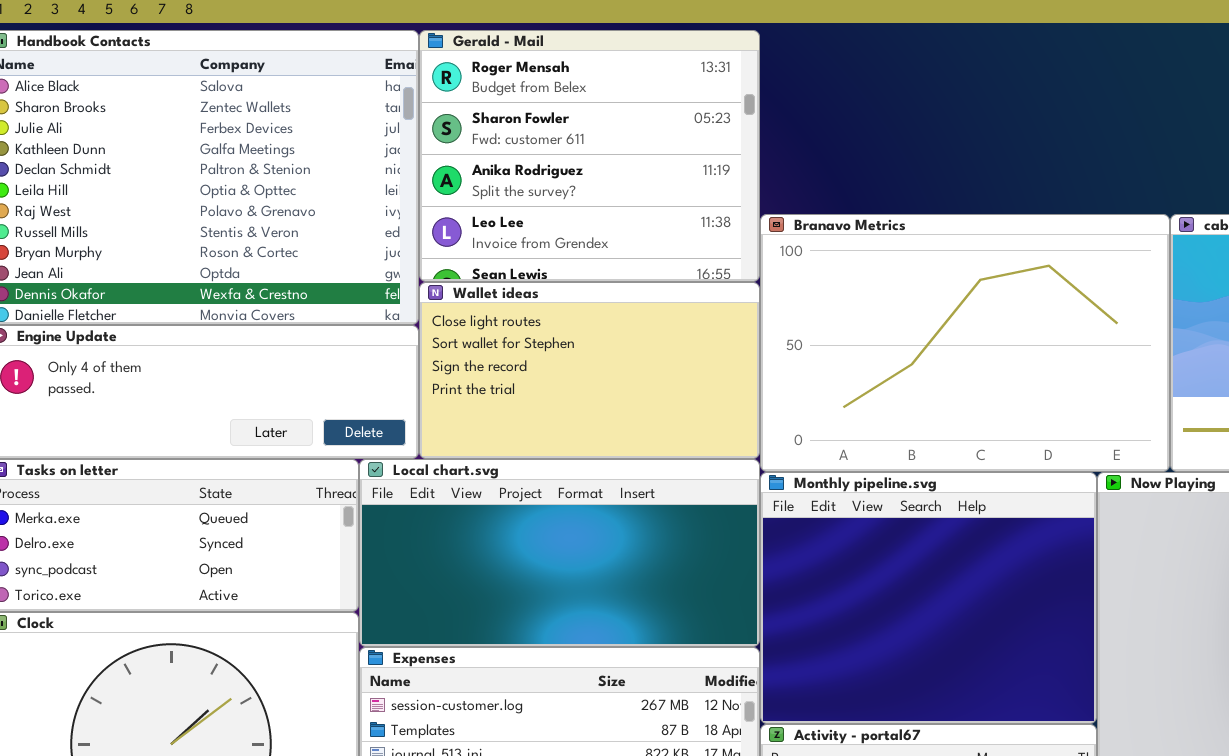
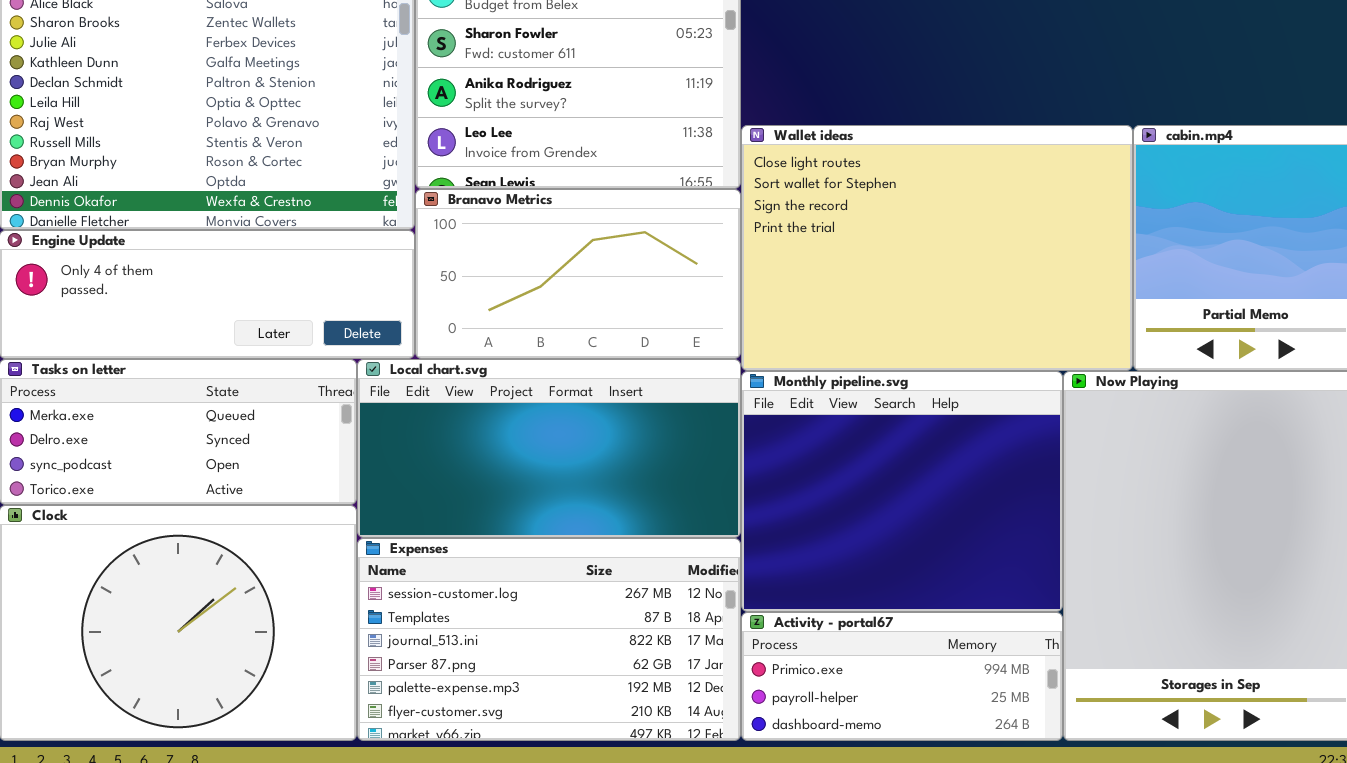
Branavo Metrics: [760,214,1170,472] -> [415,189,741,359], moved, resized
Wallet ideas: [419,282,760,459] -> [741,125,1133,371], moved, resized

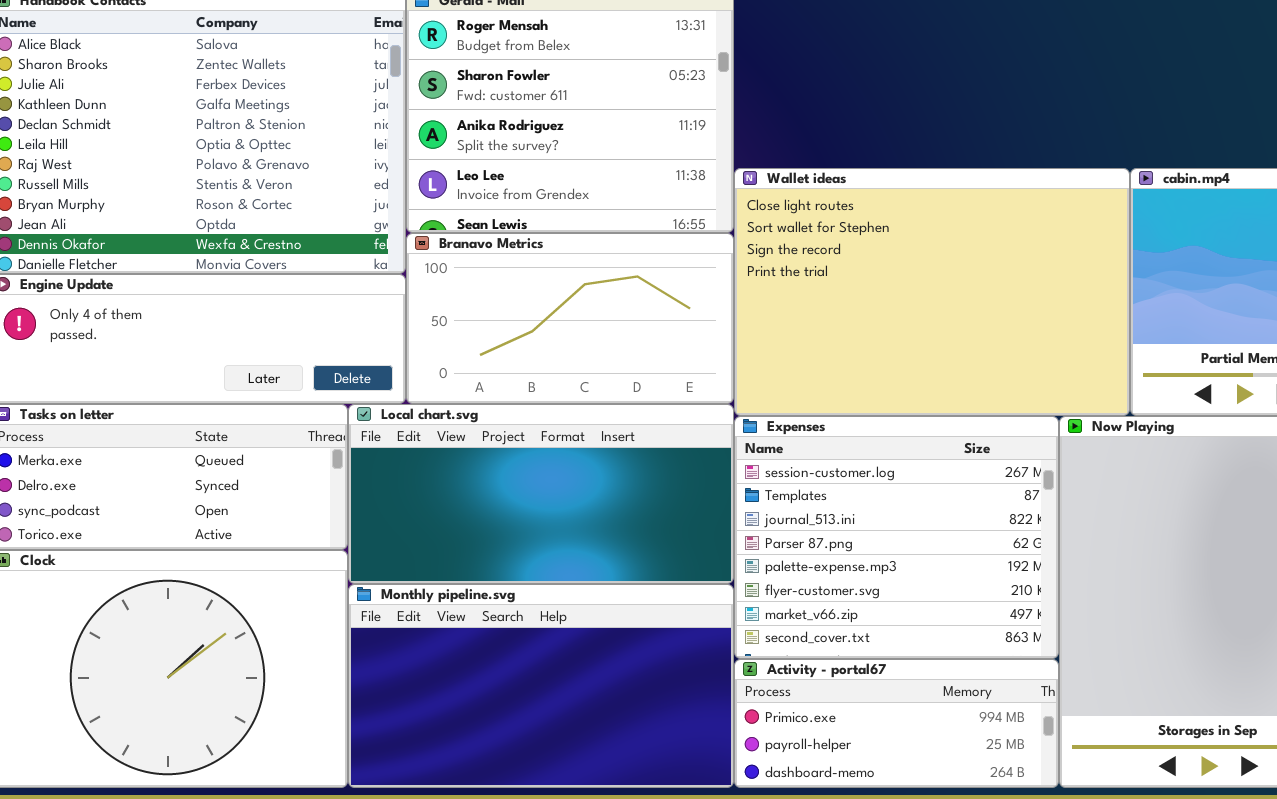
Monthly pipeline.svg: [741,371,1063,612] -> [348,584,734,788], moved, resized
Expenses: [357,538,741,741] -> [734,416,1059,659], moved, resized

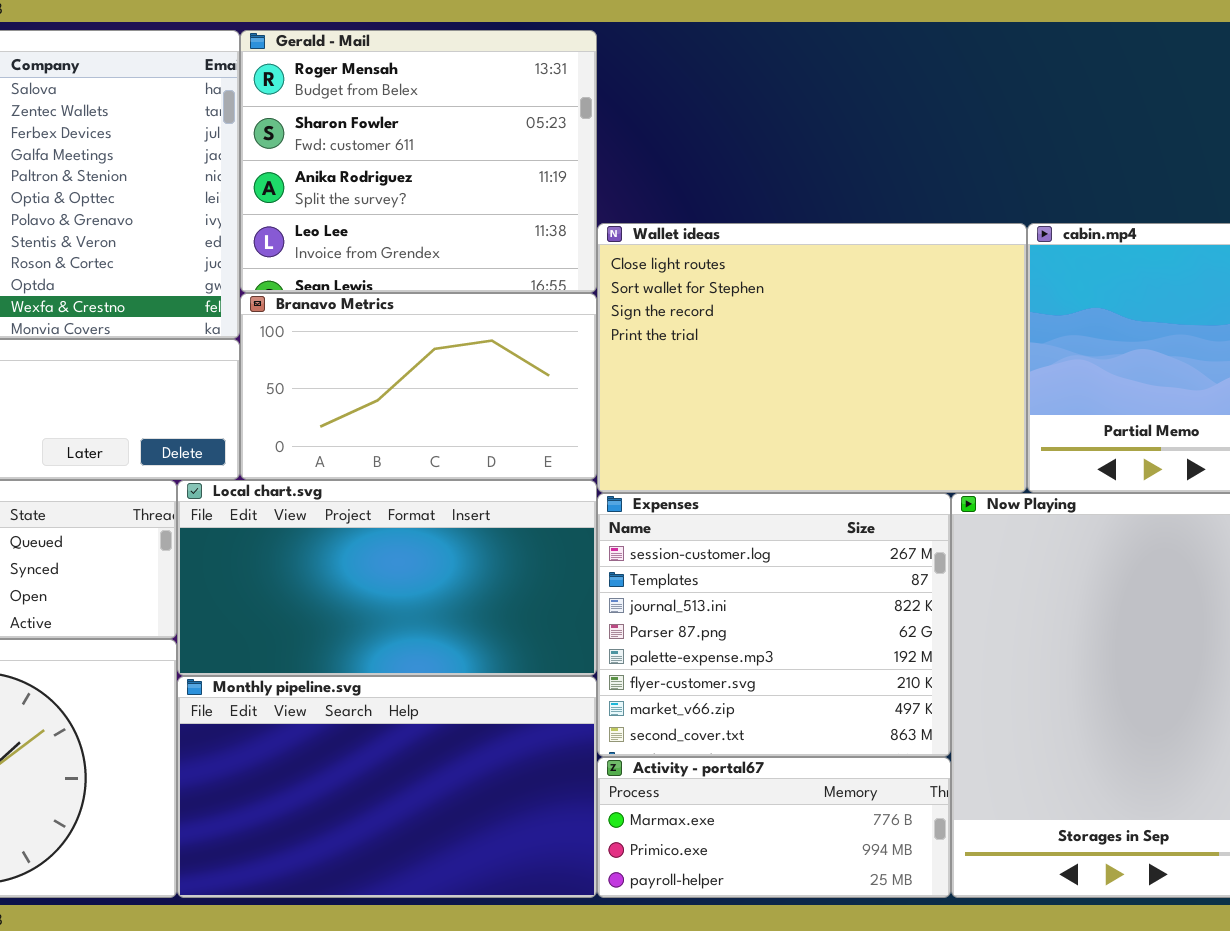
Activity - portal67: [734,659,1059,788] -> [597,757,951,898], scrolled up 1 row

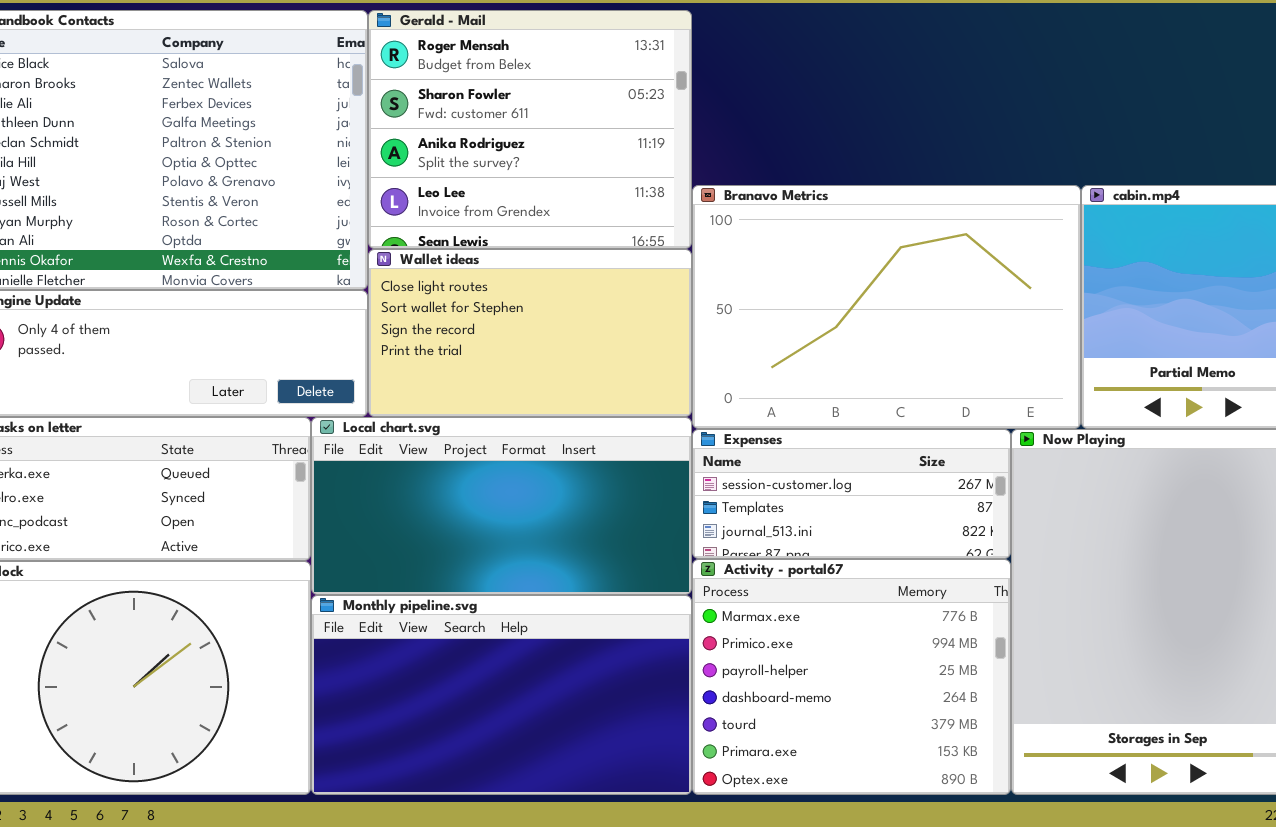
Wallet ideas: [597,223,1027,493] -> [368,249,692,417], moved, resized
Branavo Metrics: [240,293,597,480] -> [692,185,1081,429], moved, resized
Expenses: [597,493,951,757] -> [692,429,1011,559], resized
Activity - portal67: [597,757,951,898] -> [692,559,1011,795], resized

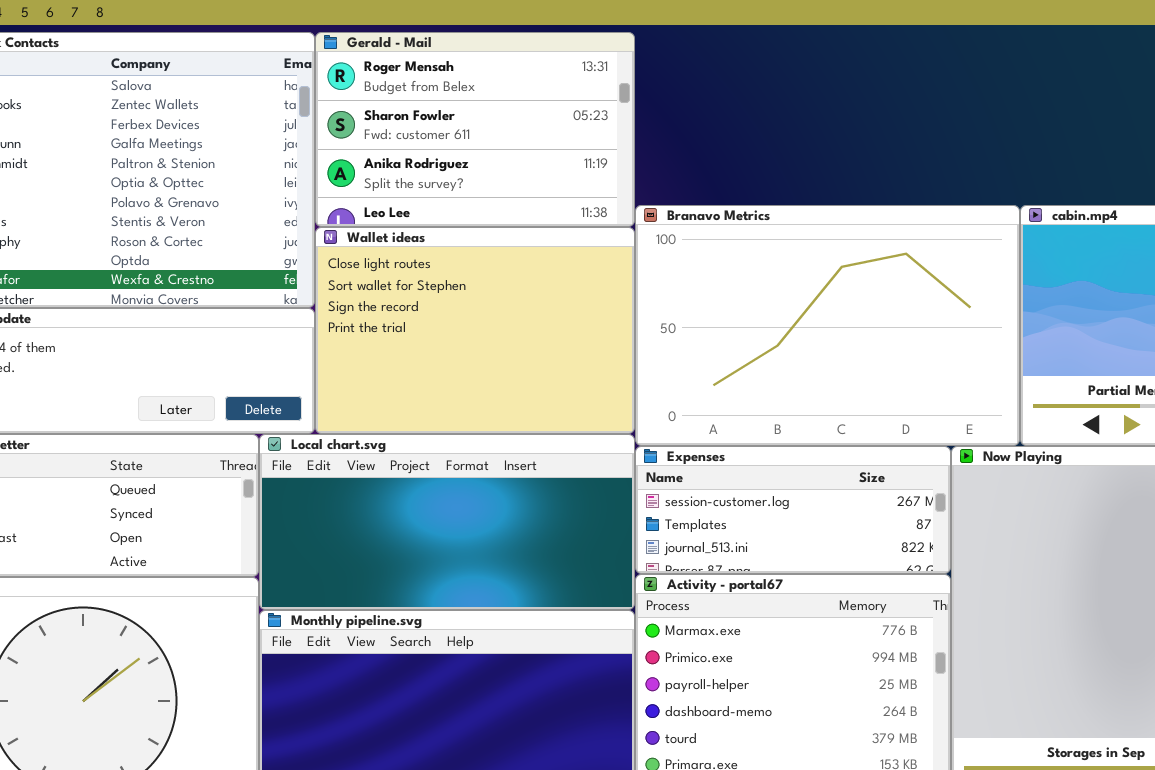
Gerald - Mail: [368,10,692,249] -> [315,32,635,227], resized
Wallet ideas: [368,249,692,417] -> [315,227,635,434], resized

